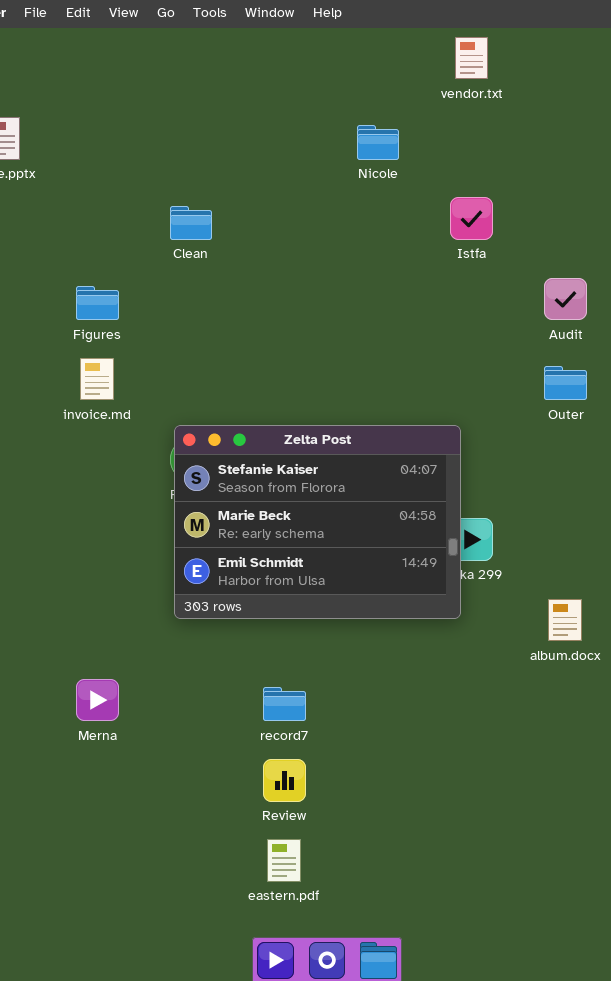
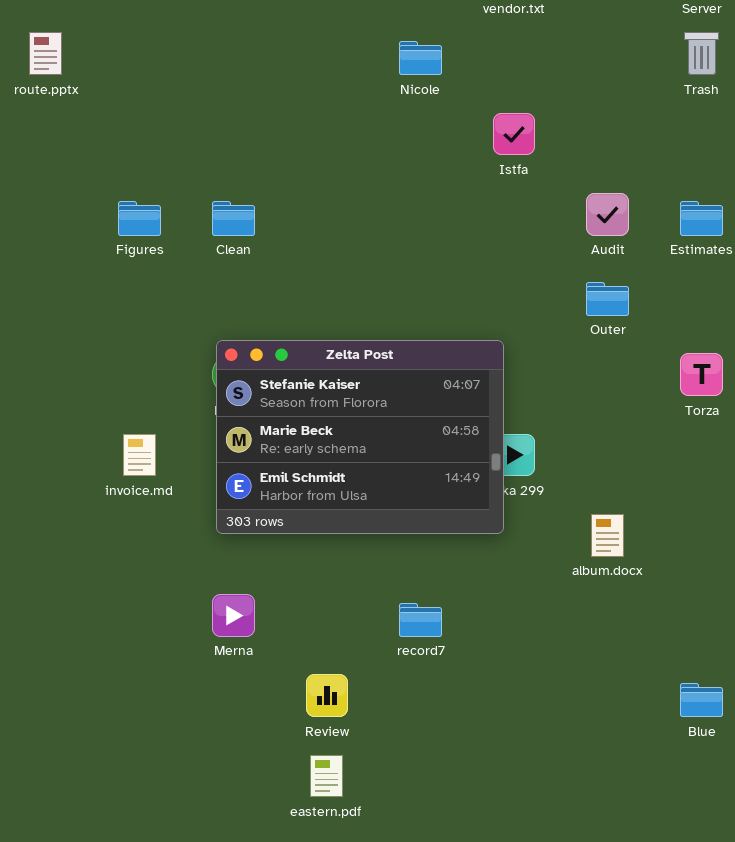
Clean: [170,206,212,240] -> [212,201,255,236], moved
invoice.md: [80,358,114,400] -> [123,434,156,476], moved
Merna: [76,679,119,721] -> [212,594,255,637], moved
record7: [263,687,306,721] -> [399,603,442,637], moved

